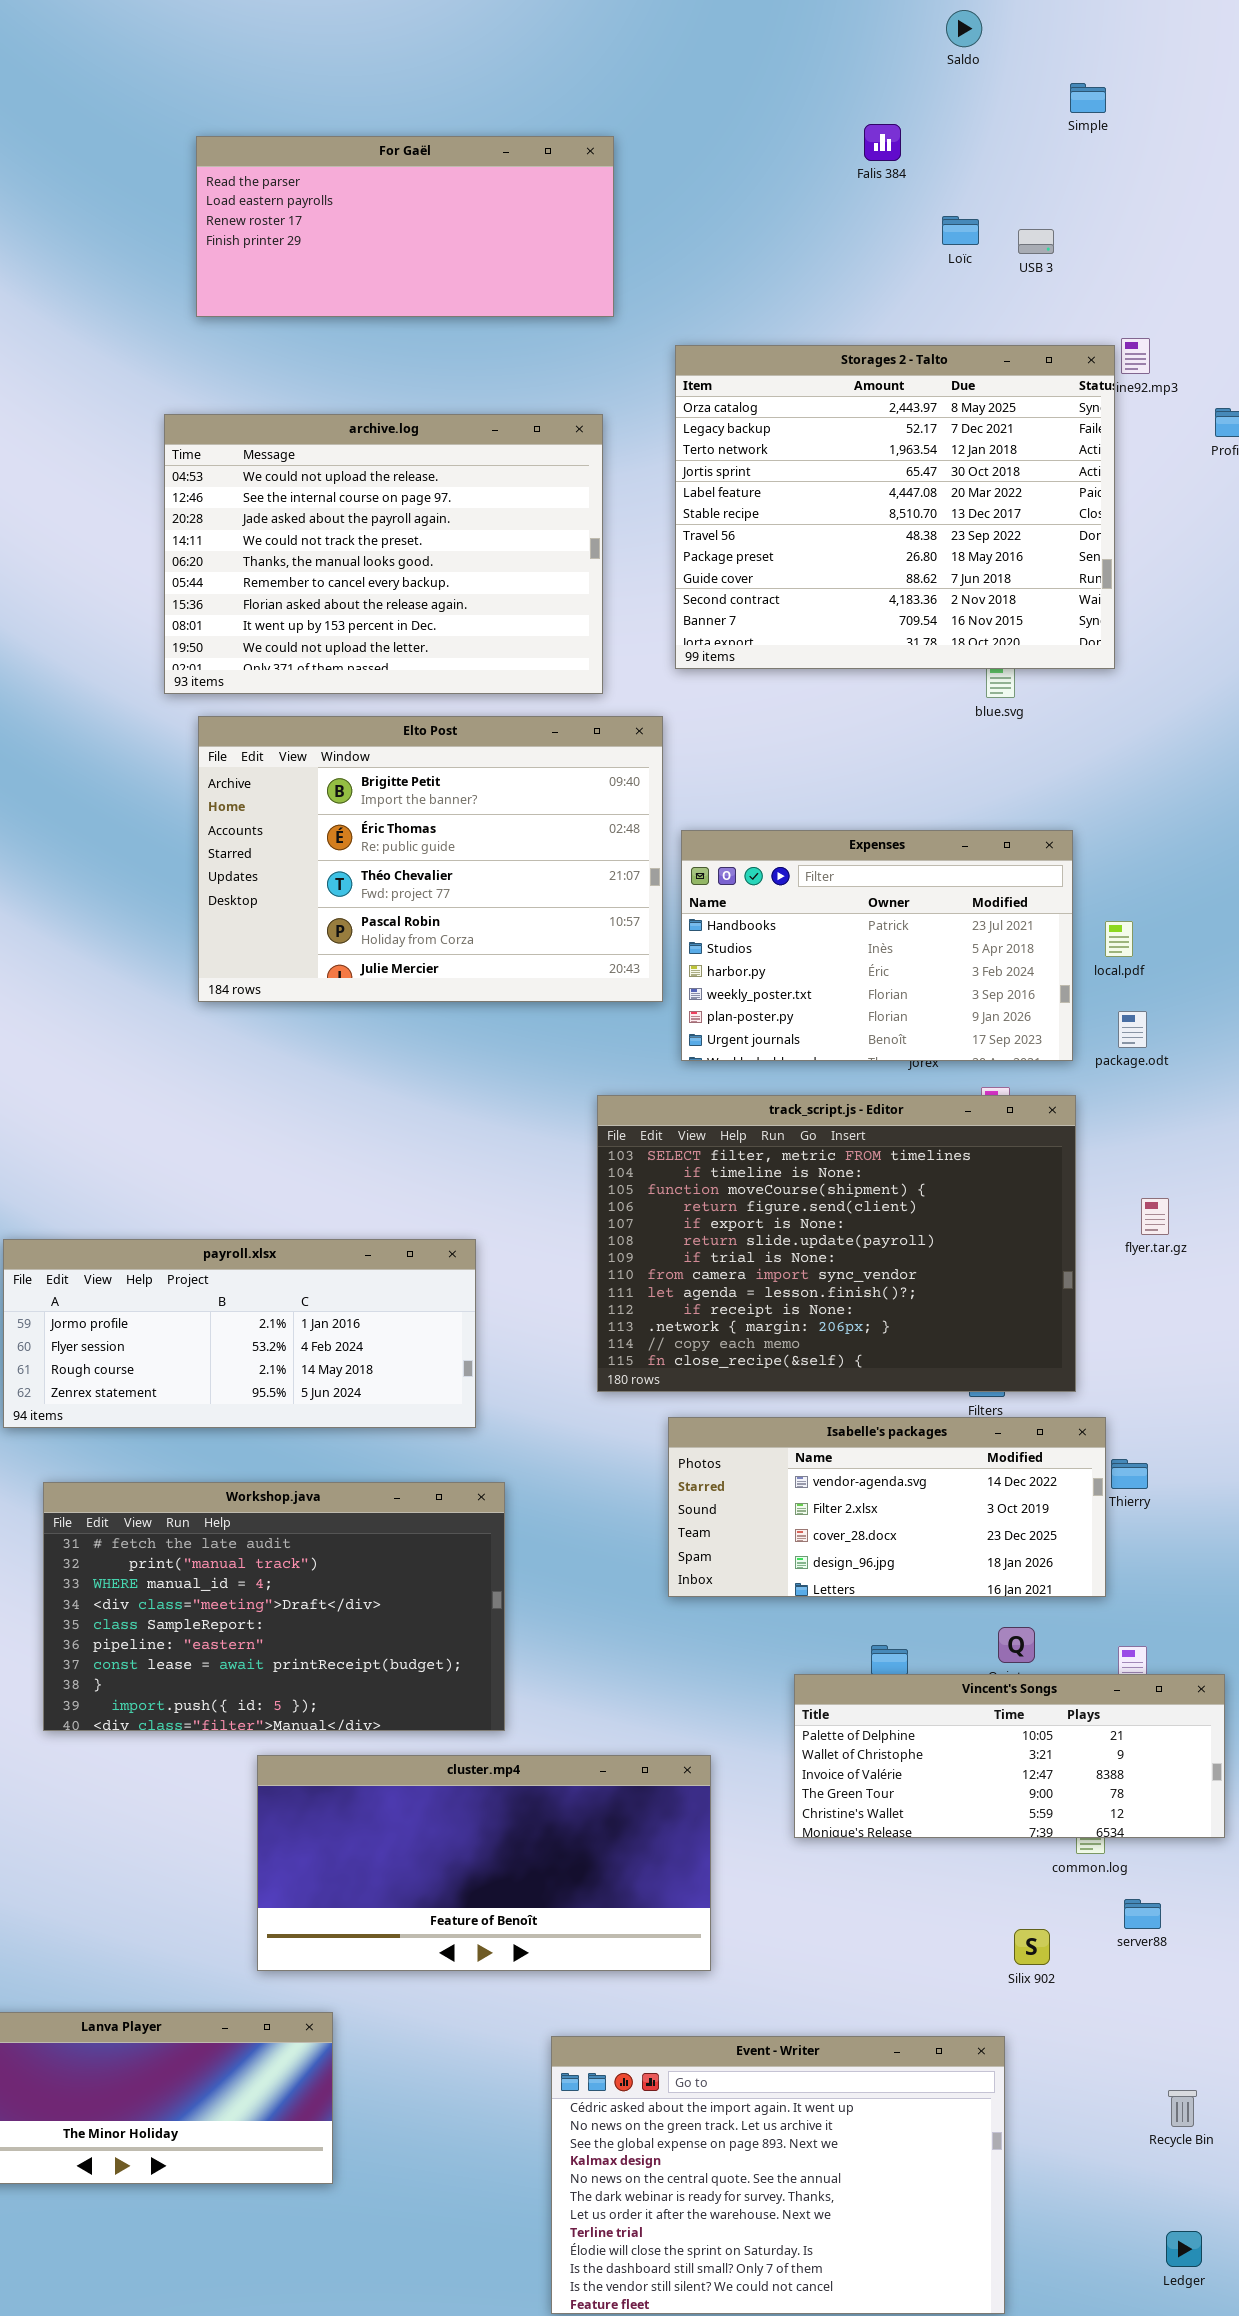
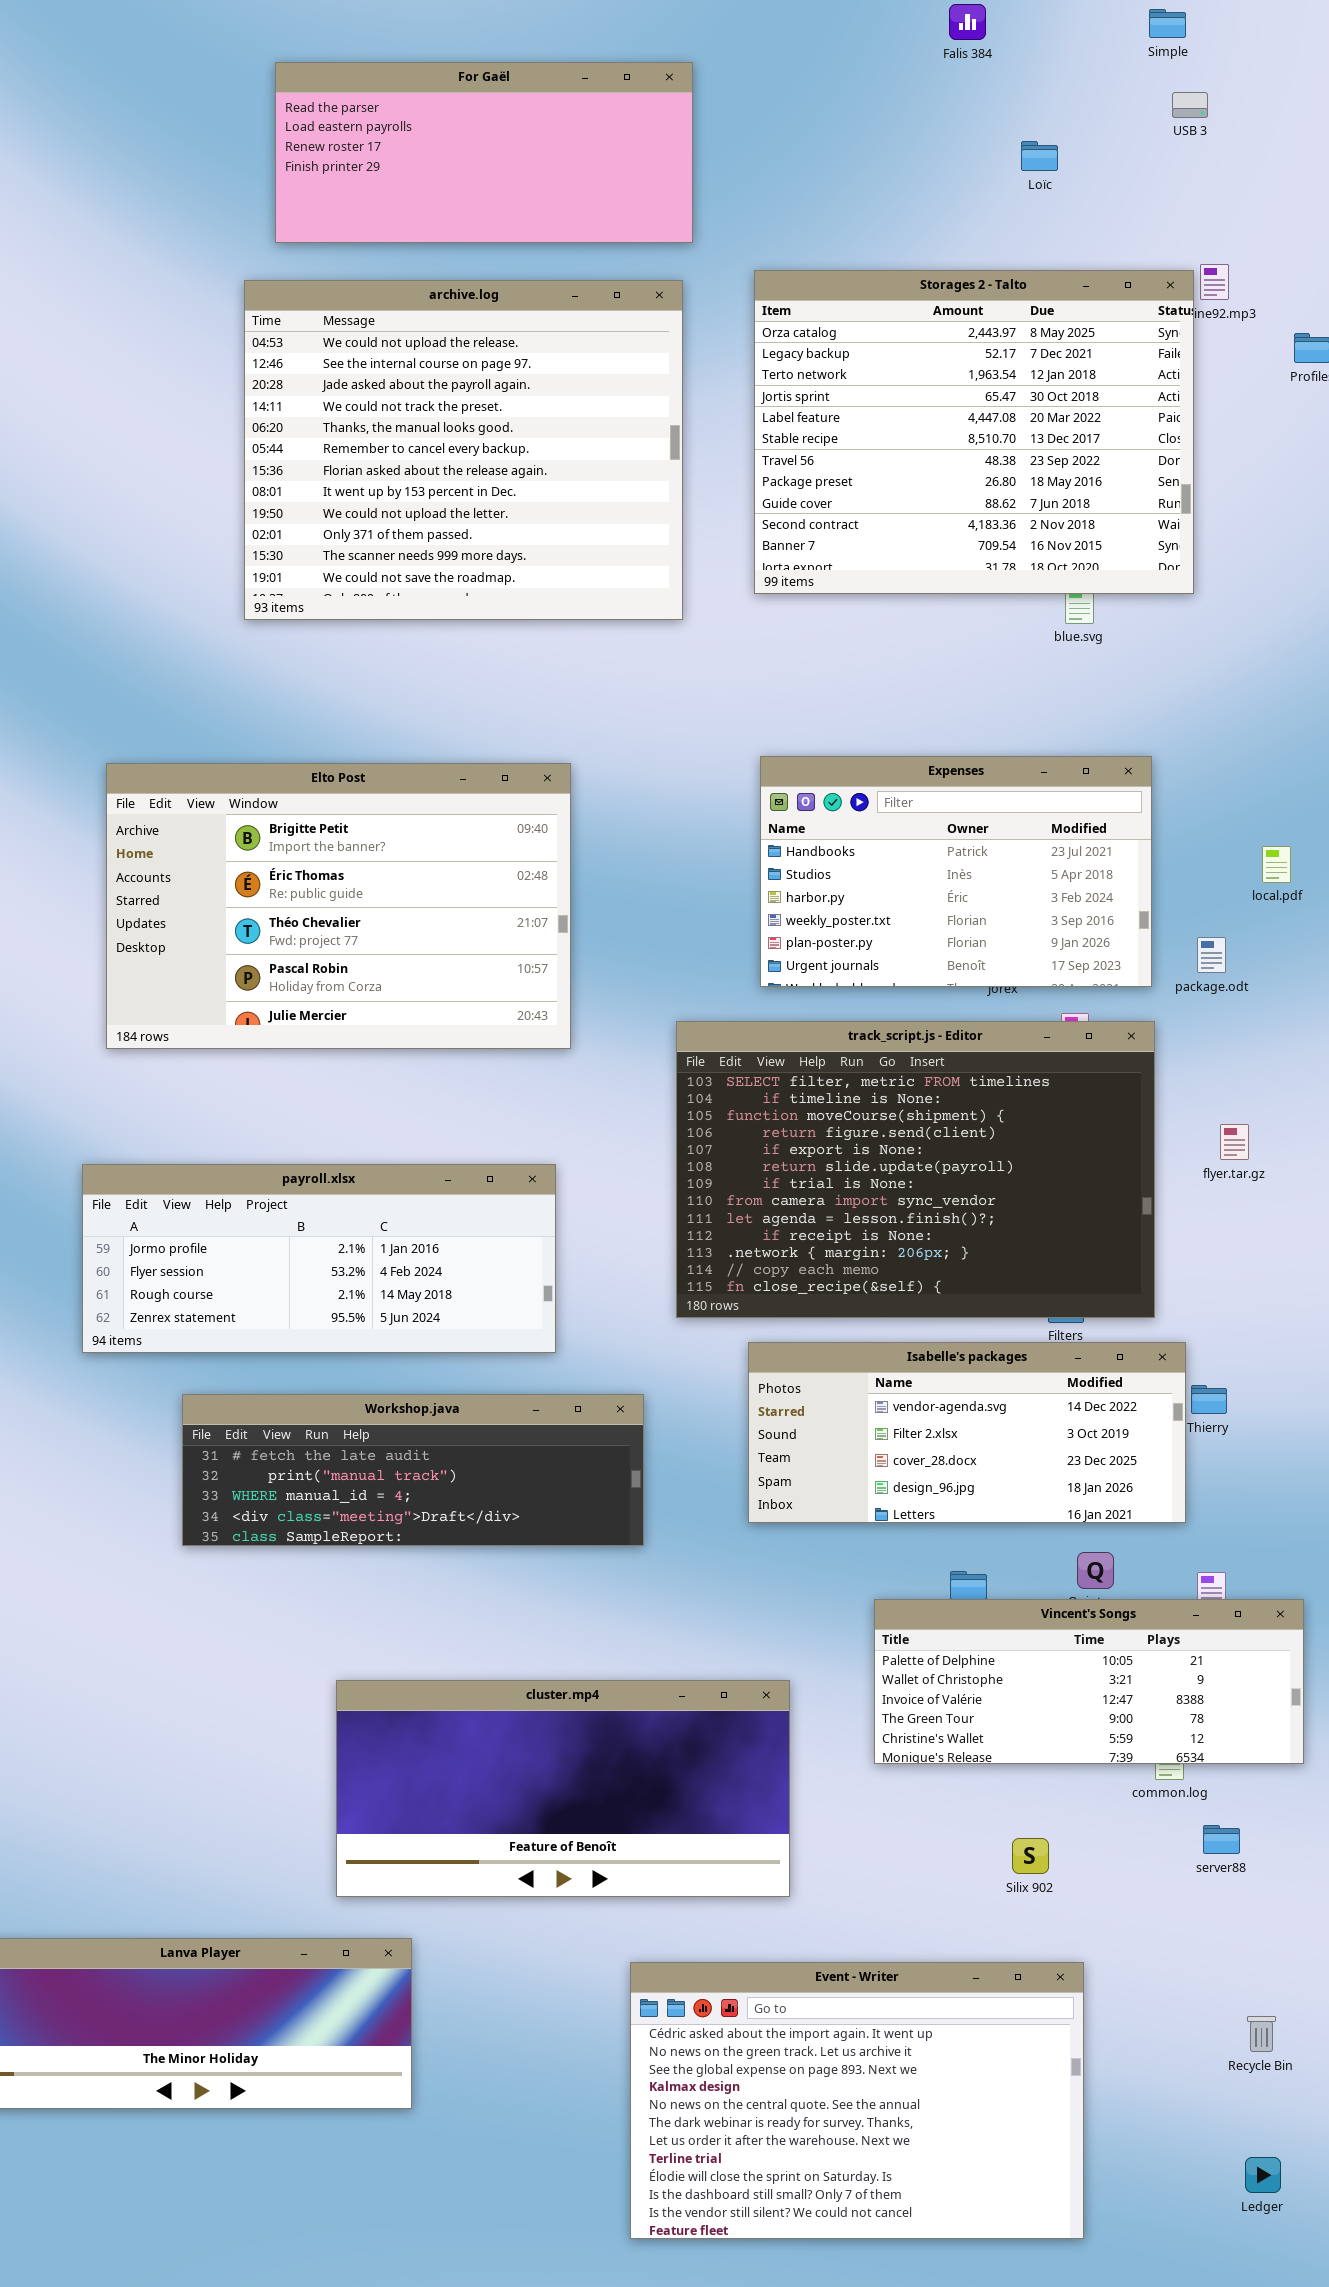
Falis 384: [864,124,901,161] -> [949,4,986,40], moved
USB 3: [1018,229,1054,254] -> [1172,92,1208,118], moved
archive.log: [164,414,603,694] -> [244,280,683,620], resized
Elto Post: [198,716,663,1002] -> [106,763,571,1049], moved
local.pdf: [1105,921,1133,957] -> [1262,846,1291,883], moved
Workshop.java: [43,1482,505,1731] -> [182,1394,644,1546], moved, resized
Silix 902: [1014,1929,1050,1965] -> [1012,1838,1049,1874], moved

